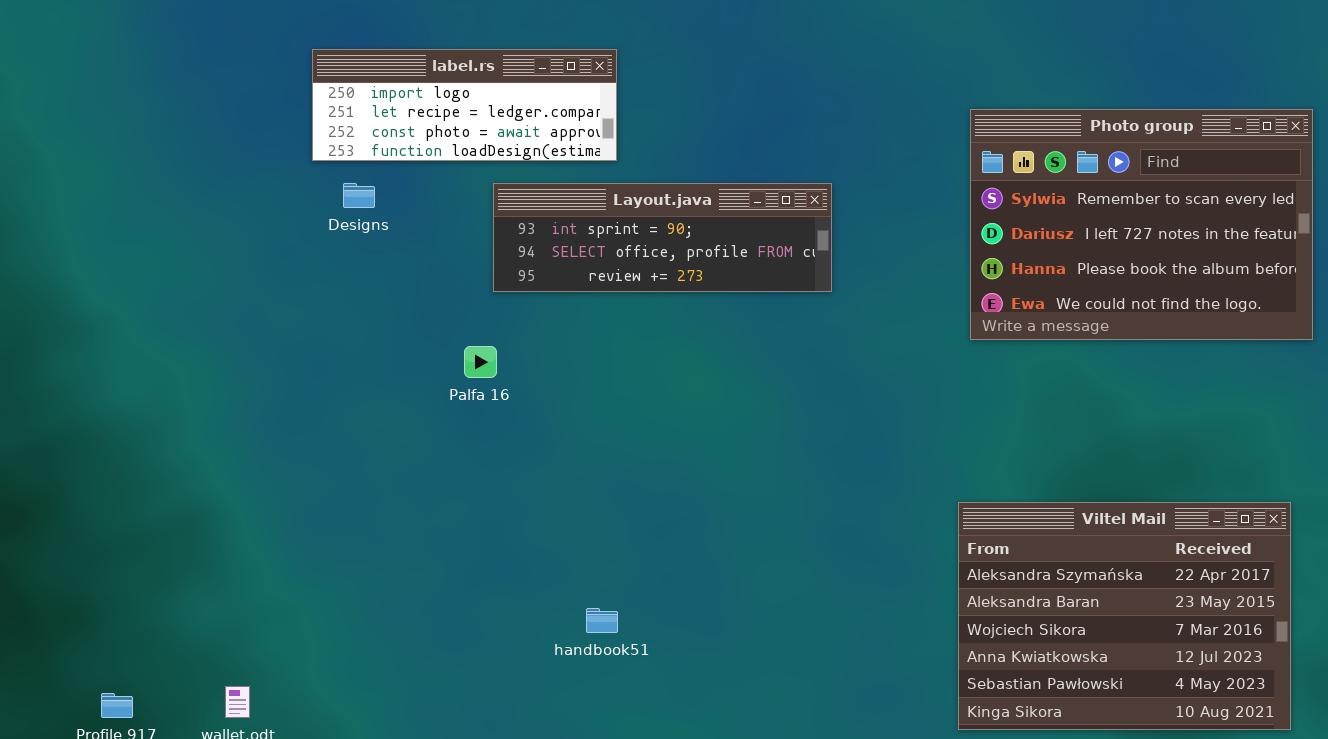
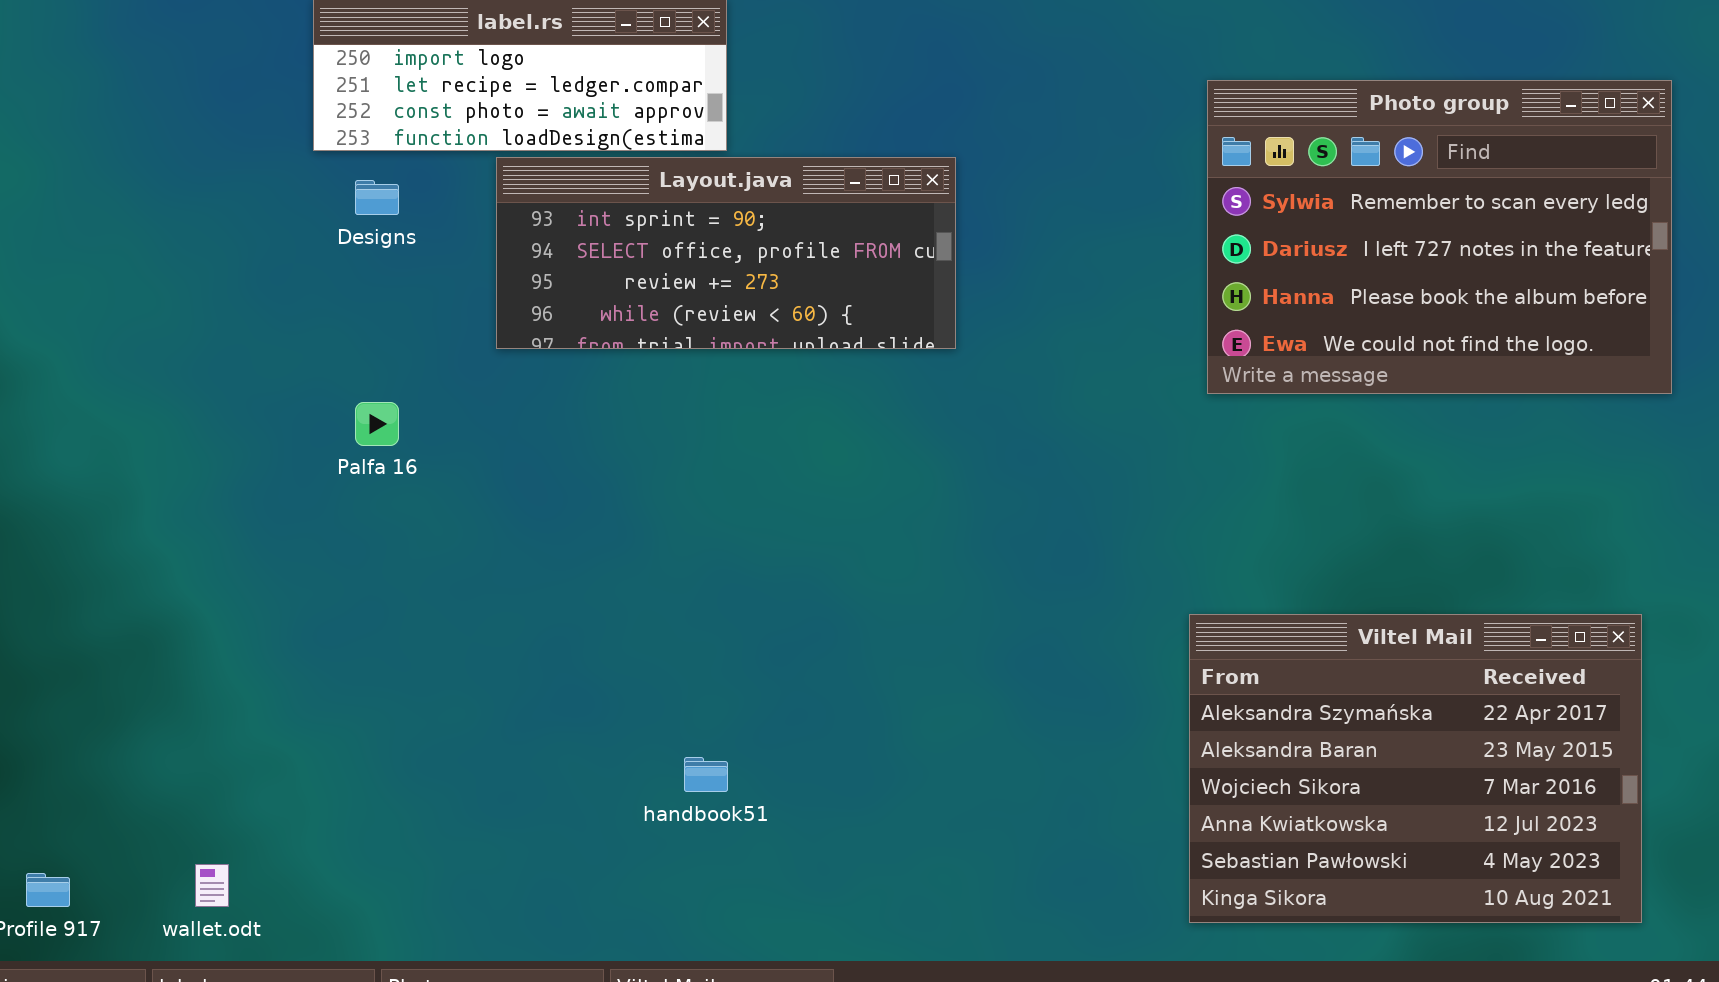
Layout.java: [493,183,832,292] -> [496,157,956,349], moved, resized
Palfa 16: [464,346,497,378] -> [355,402,399,446], moved

